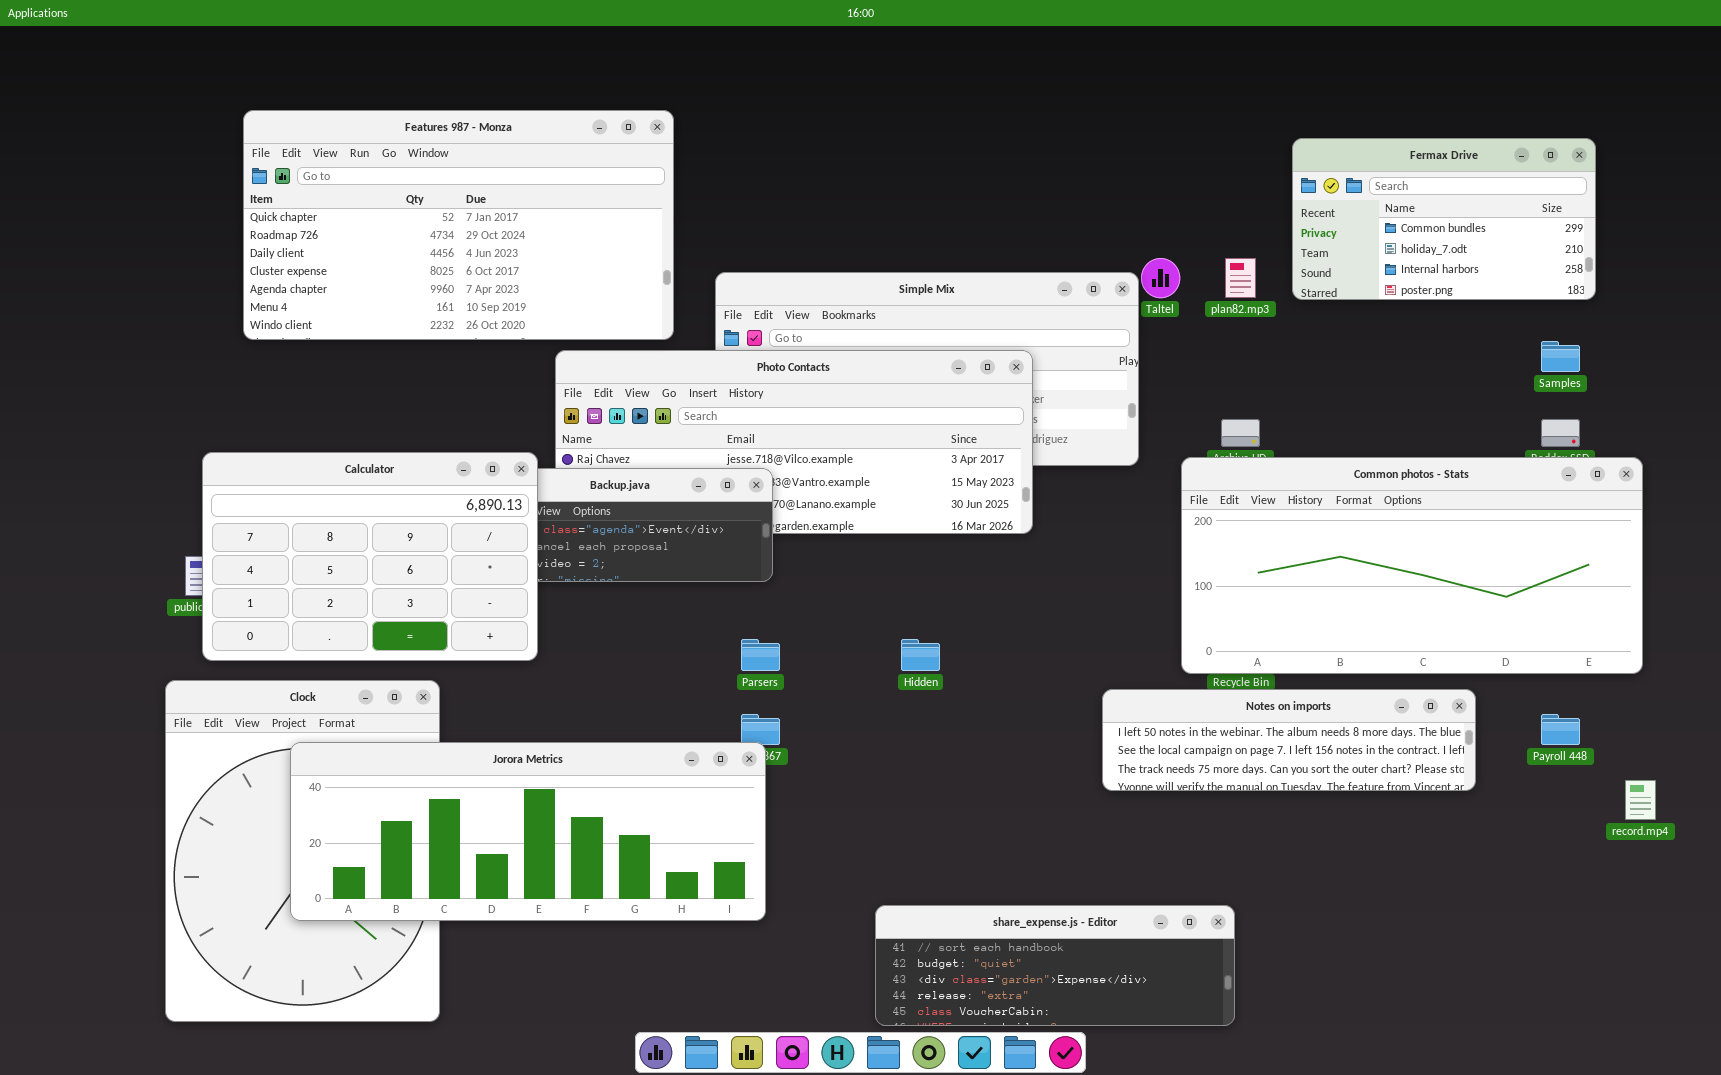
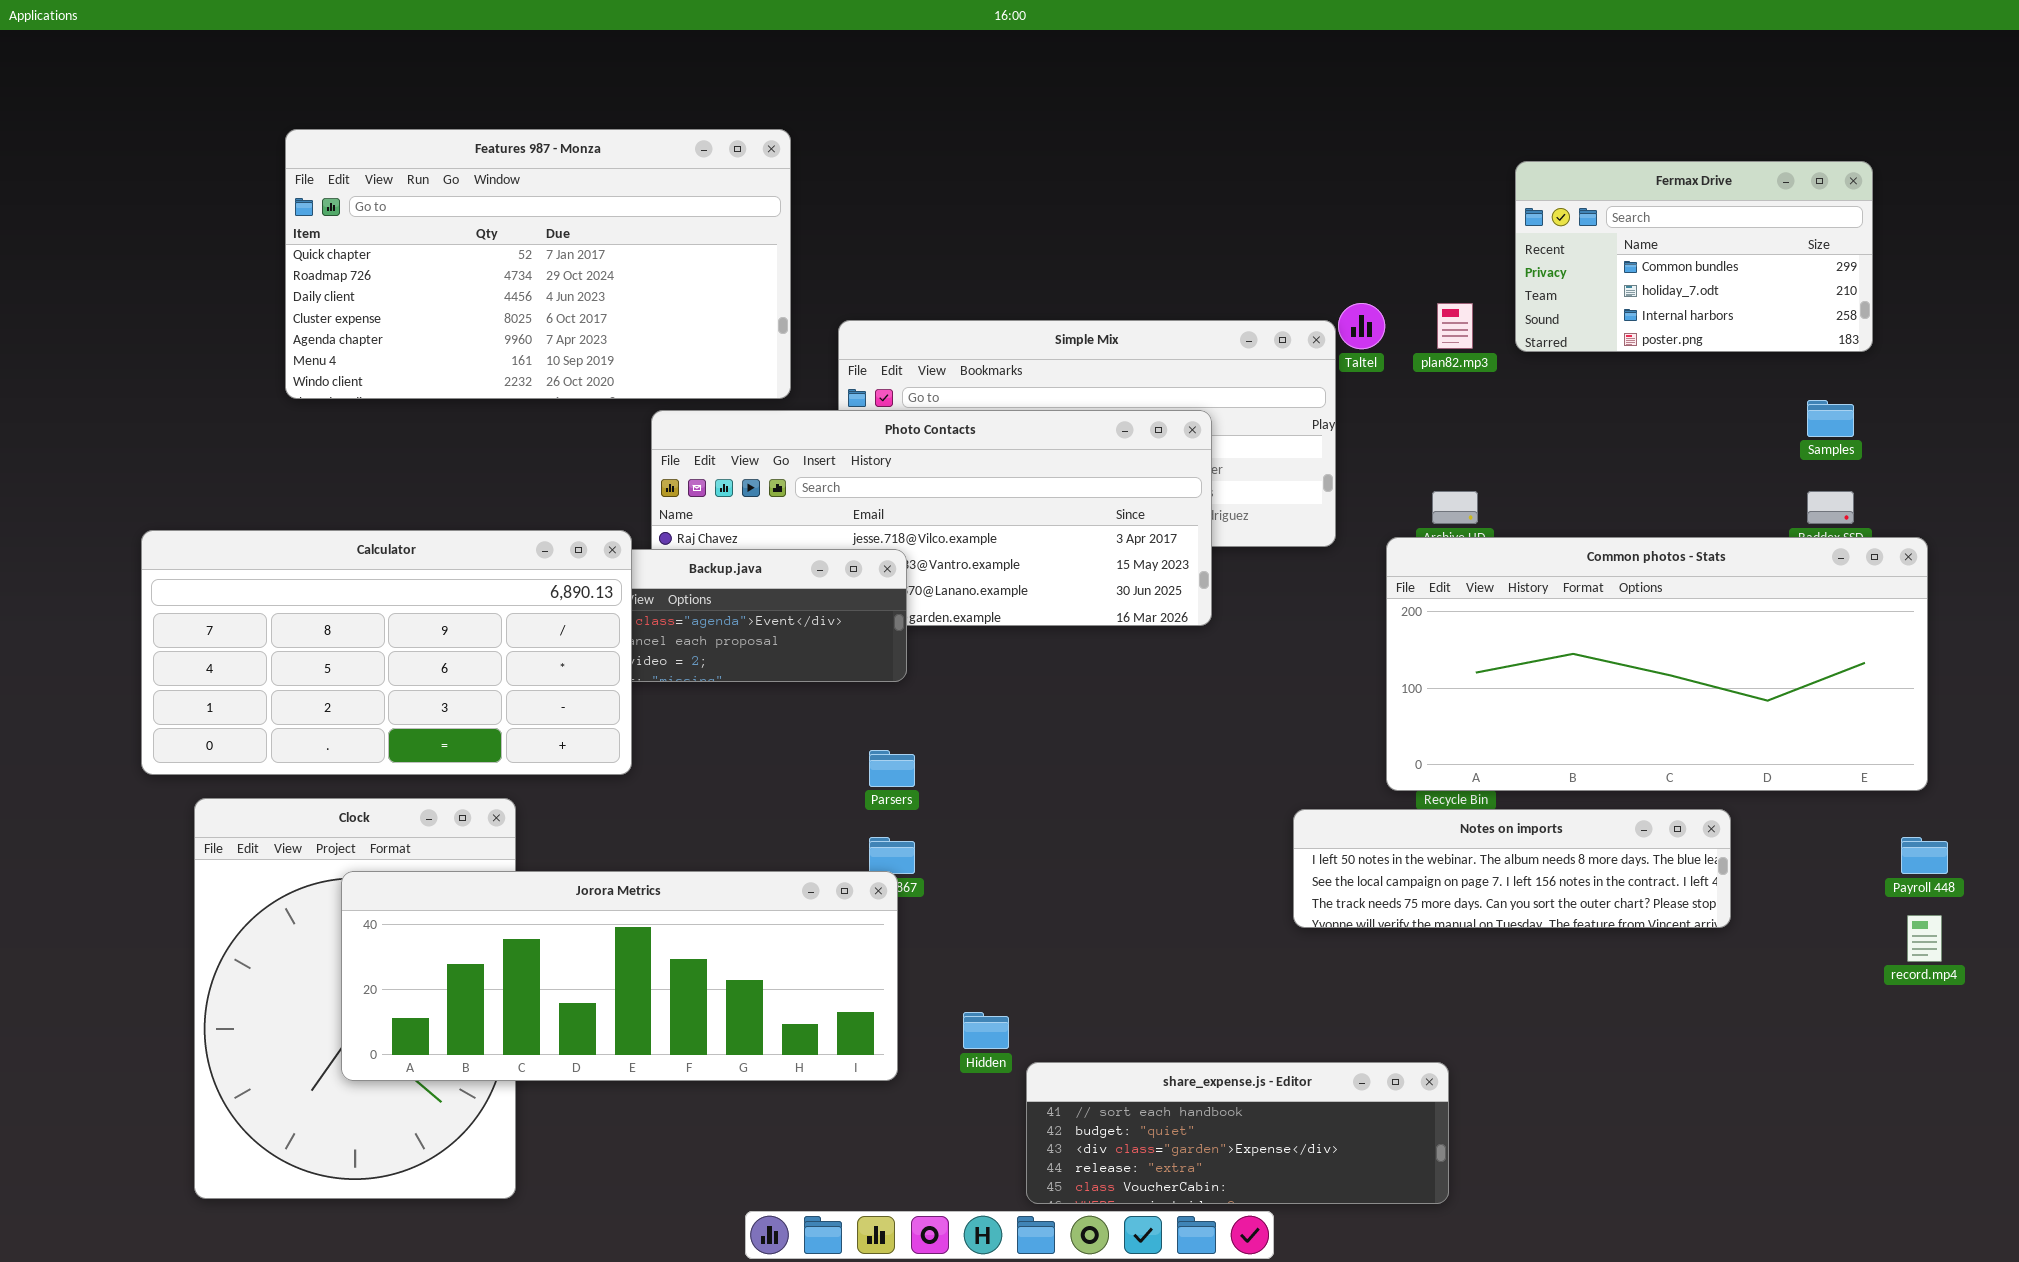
Calculator: [202,452,538,661] -> [141,530,632,775], resized
Hidden: [901,639,940,671] -> [963,1012,1009,1049], moved
Payroll 448: [1541,714,1580,745] -> [1901,837,1948,874], moved

